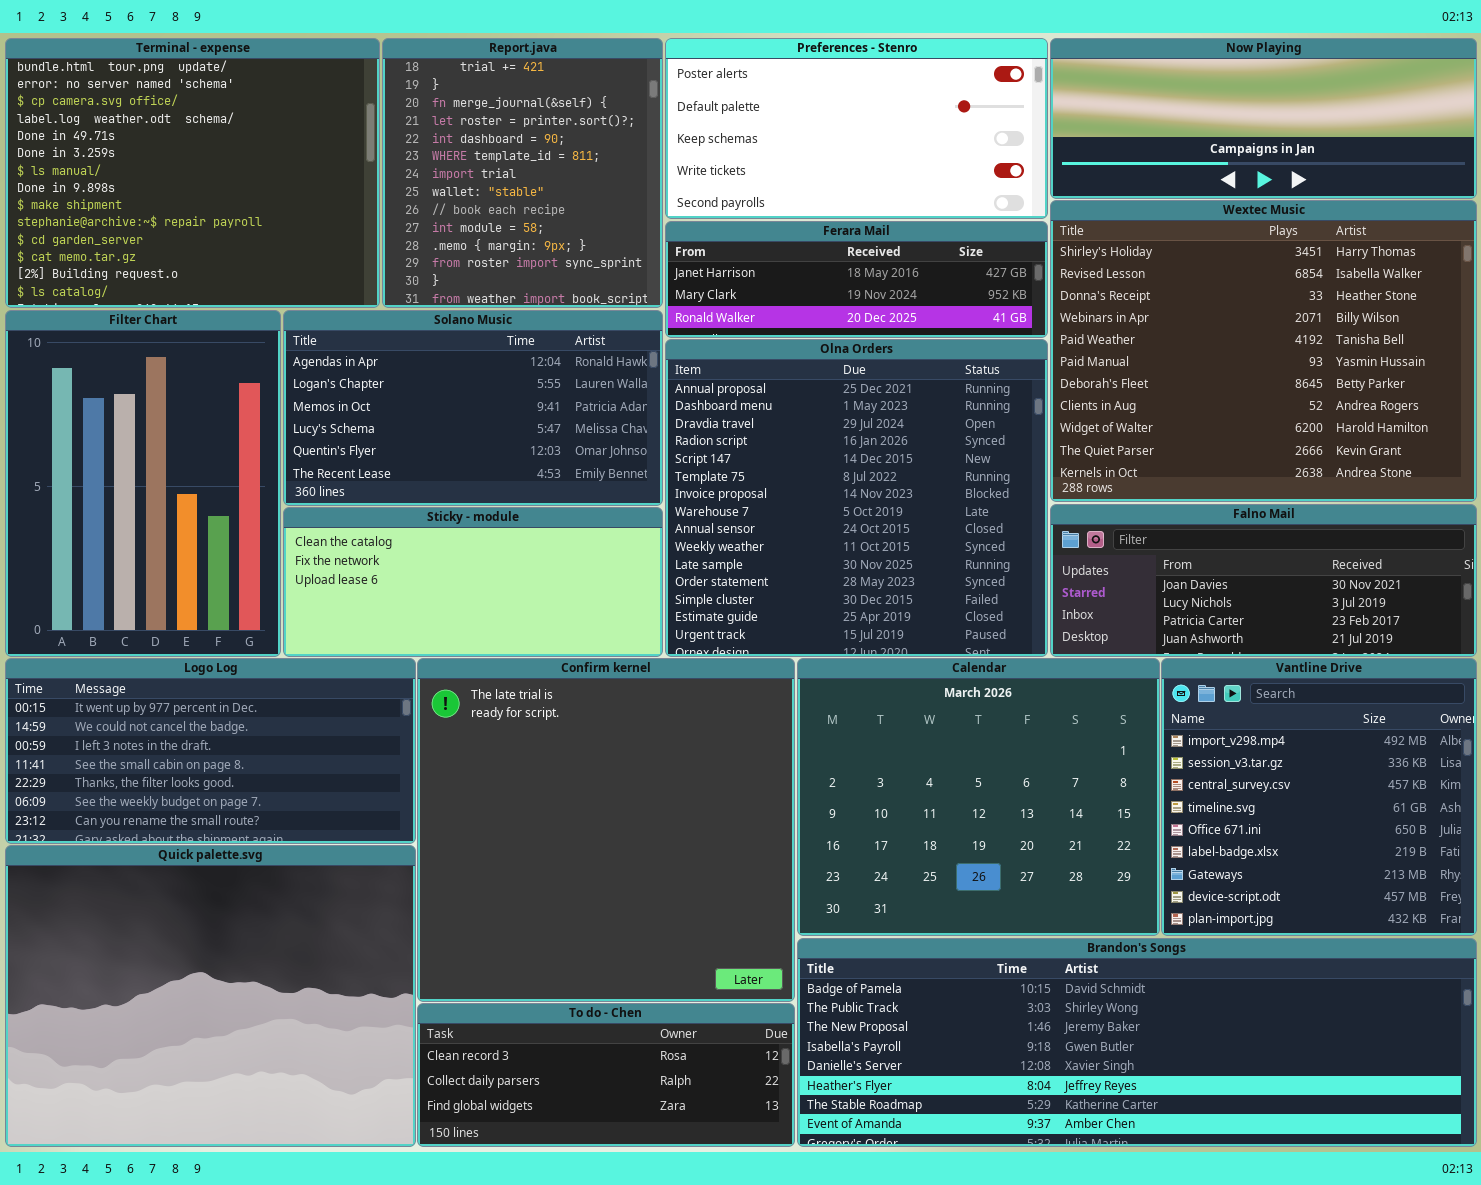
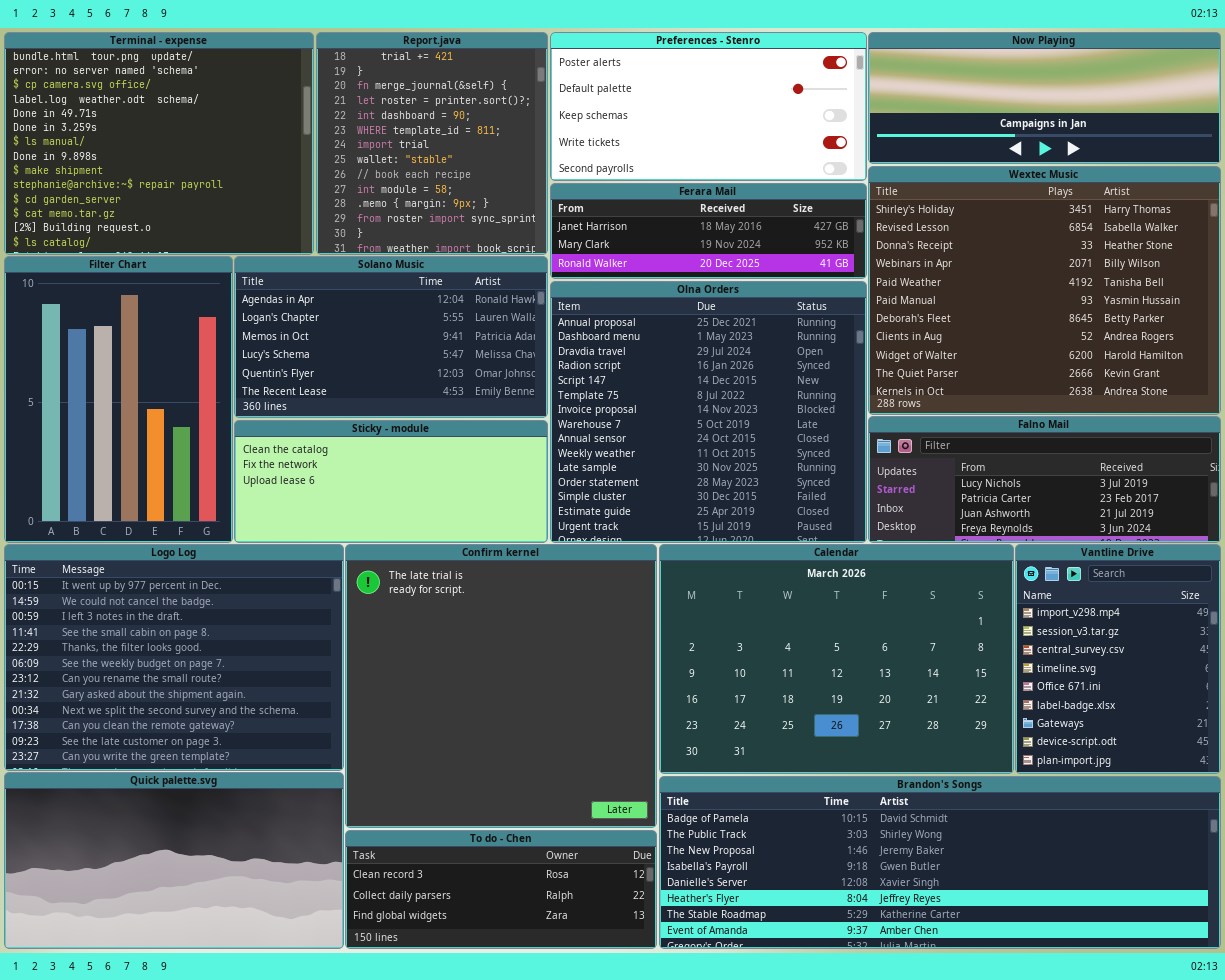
Falno Mail: [1050,504,1477,657] -> [868,416,1221,543], scrolled down 1 row
Logo Log: [5,658,416,844] -> [4,544,344,771], resized
Calendar: [797,658,1160,936] -> [659,544,1014,774], resized
Vantline Drive: [1161,658,1477,936] -> [1015,544,1221,774], resized
Quick palette.svg: [5,845,416,1147] -> [4,772,344,949], resized

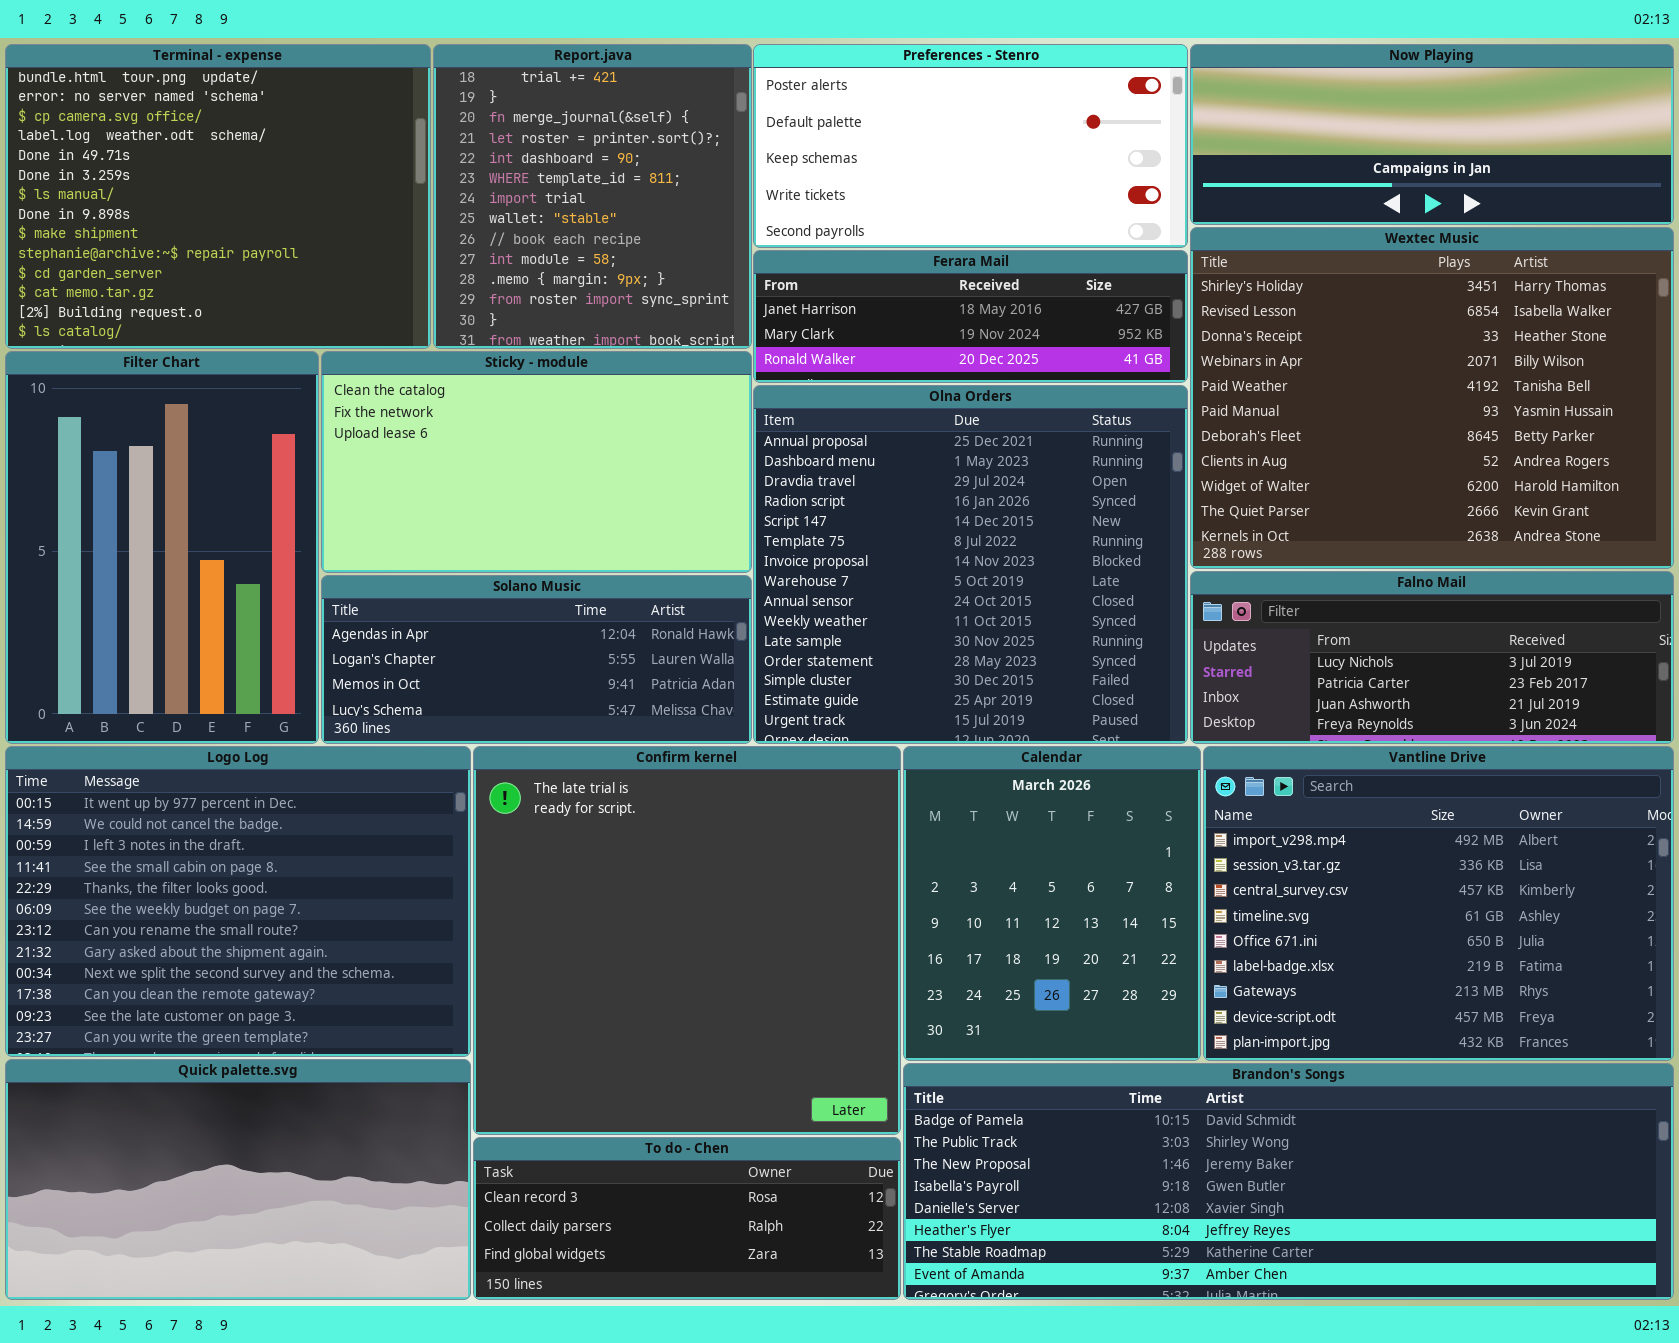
Solano Music: [234,256,548,418] -> [321,575,752,744], moved, resized
Sticky - module: [234,420,548,543] -> [321,351,752,573], moved, resized
Calendar: [659,544,1014,774] -> [903,746,1201,1061], resized
Vantline Drive: [1015,544,1221,774] -> [1203,746,1674,1061], resized

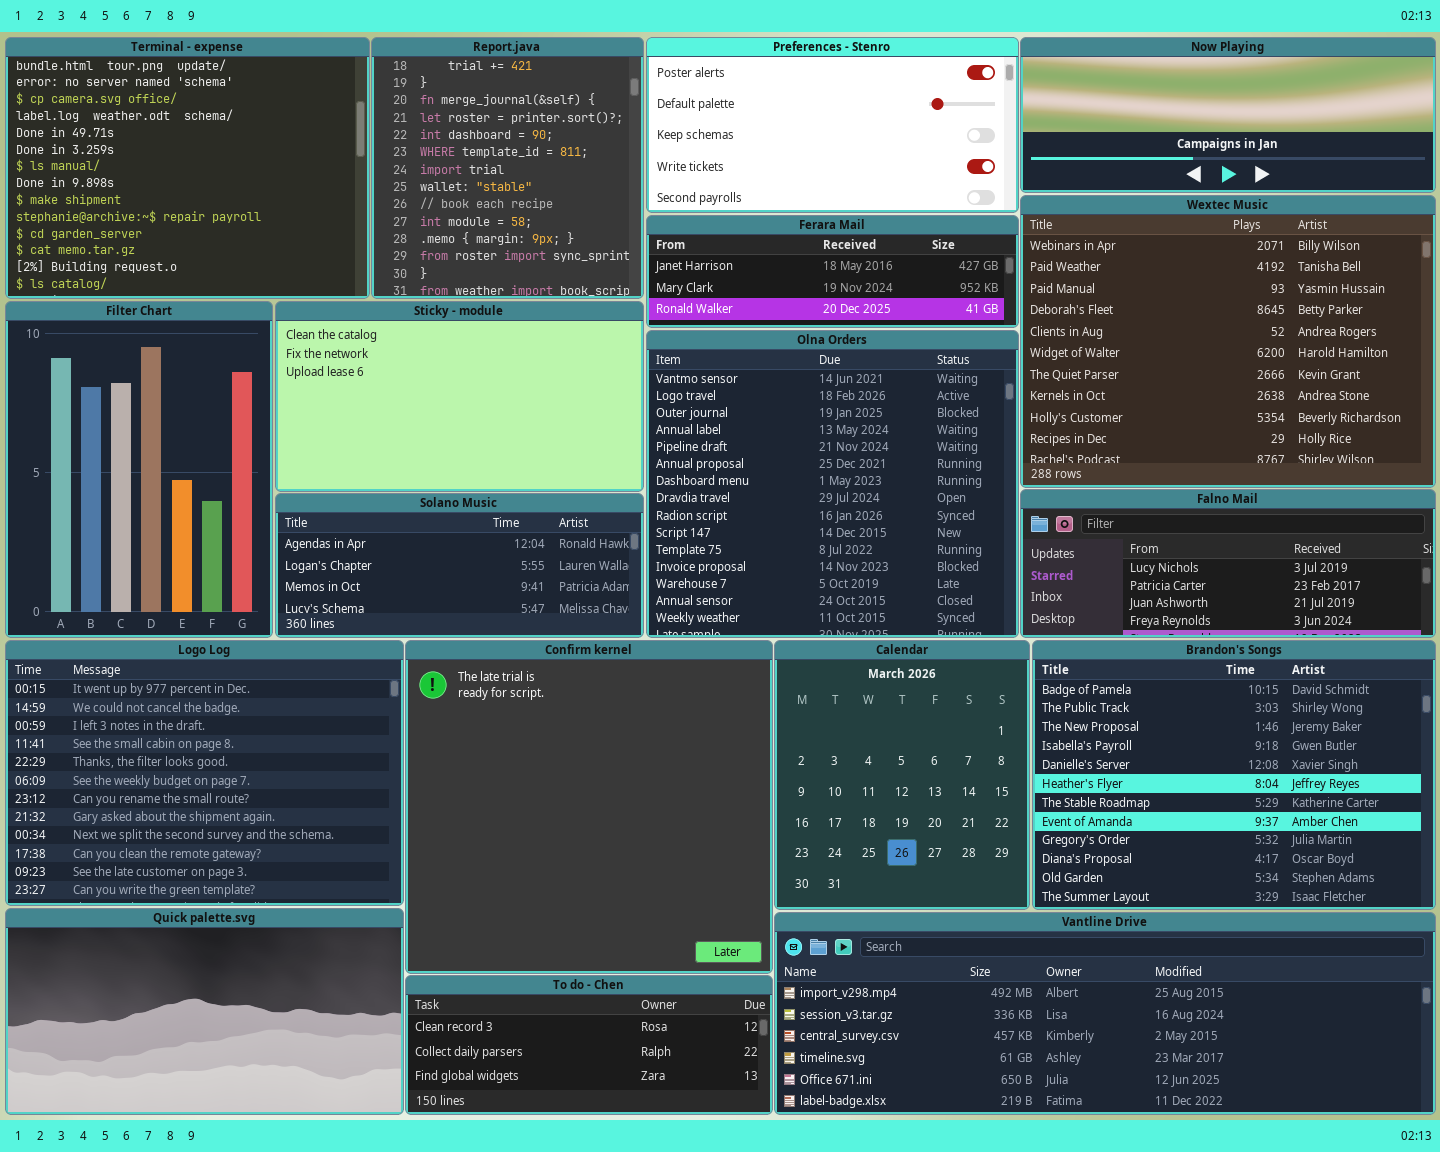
Wextec Music: [1190,227,1674,569] -> [1020,195,1436,488], scrolled down 3 rows
Olna Orders: [753,385,1188,744] -> [646,330,1019,638], scrolled up 5 rows
Vantline Drive: [1203,746,1674,1061] -> [774,912,1436,1115], moved, resized
Brandon's Songs: [903,1063,1674,1300] -> [1032,640,1436,910], moved, resized

